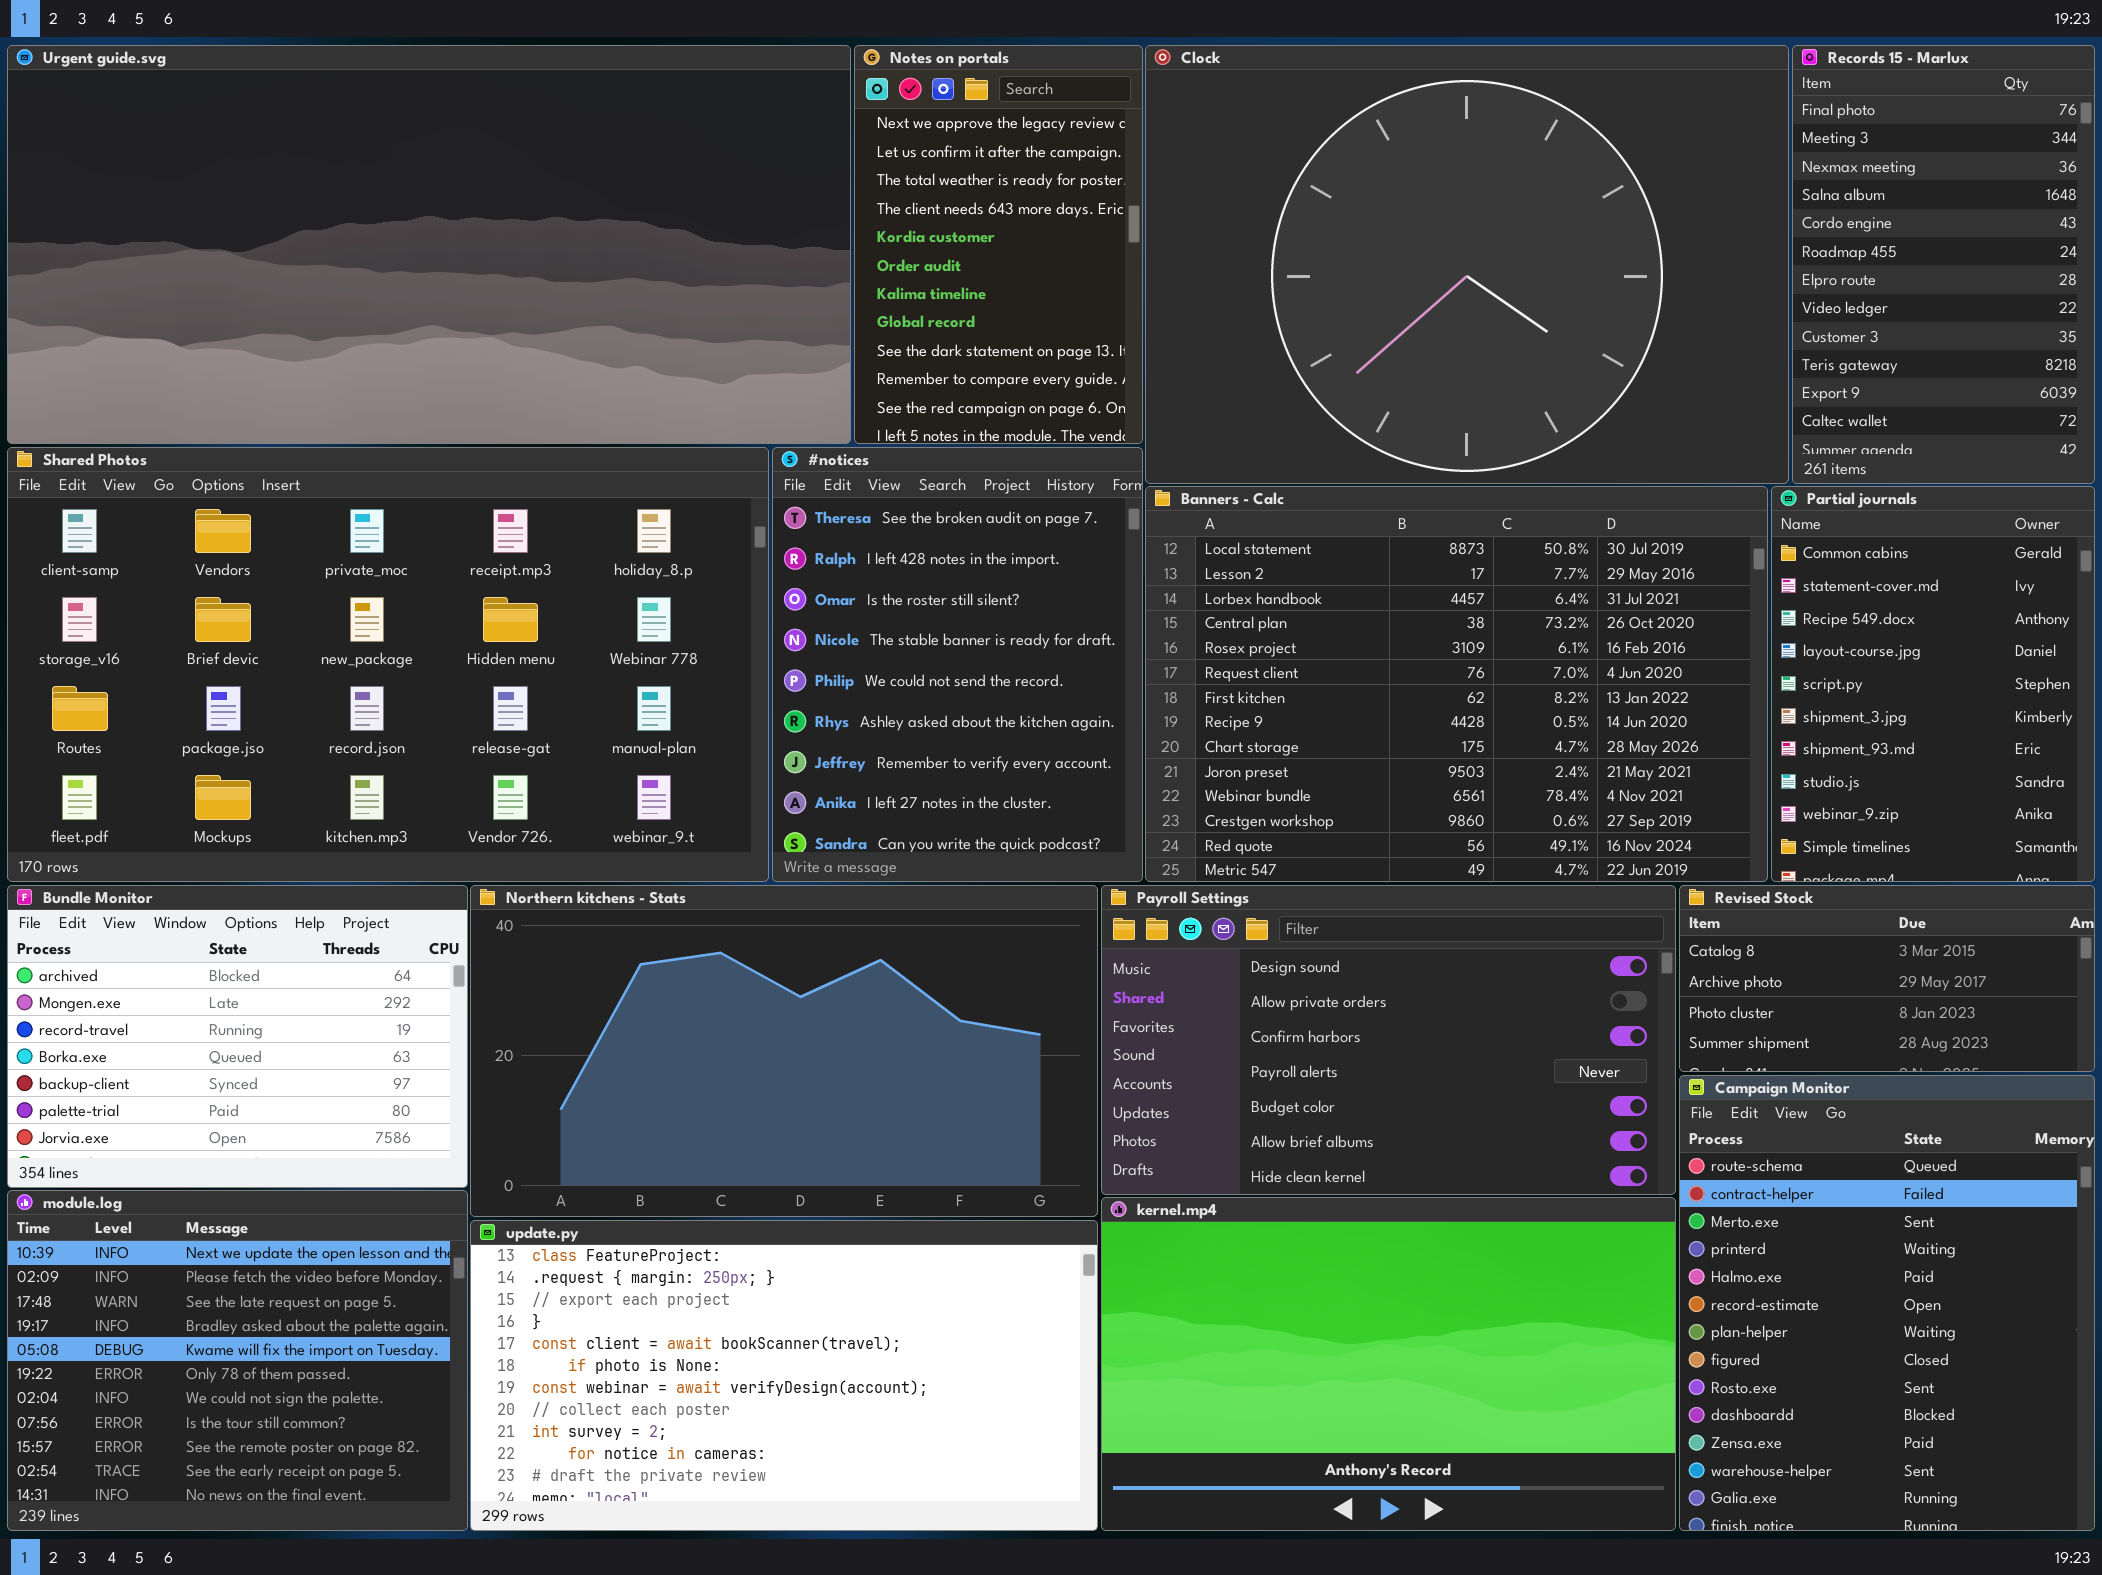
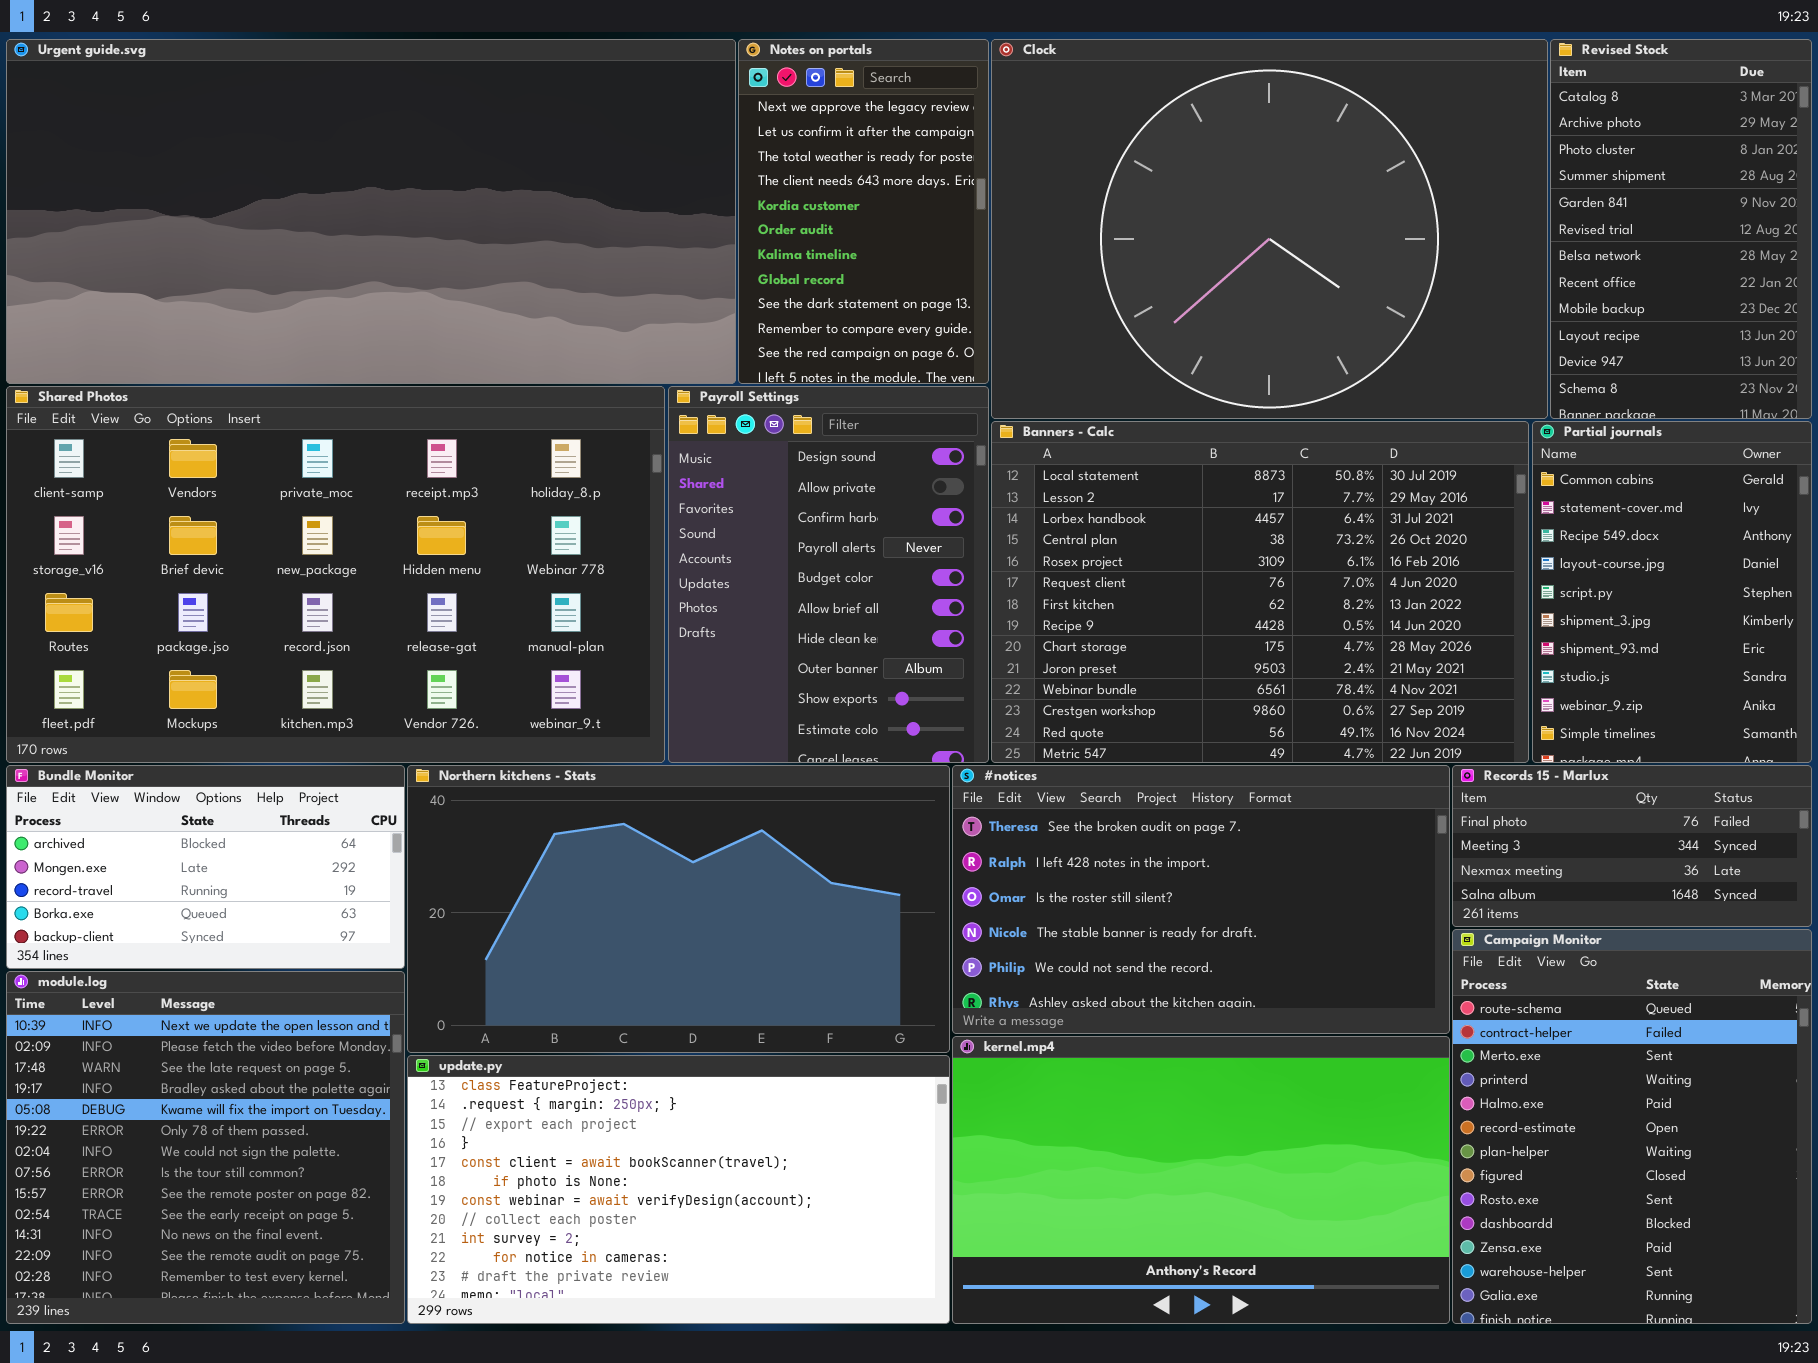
Records 15 - Marlux: [1792,45,2095,484] -> [1452,765,1812,927], moved, resized
#notices: [772,447,1143,882] -> [952,765,1450,1034], moved, resized
Bundle Monitor: [7,885,468,1188] -> [6,765,405,969], resized
Payroll Settings: [1101,885,1676,1195] -> [668,386,989,763], moved, resized
Revised Stock: [1679,885,2095,1072] -> [1550,39,1812,419], moved, resized
module.log: [7,1190,468,1531] -> [6,971,405,1324], resized

